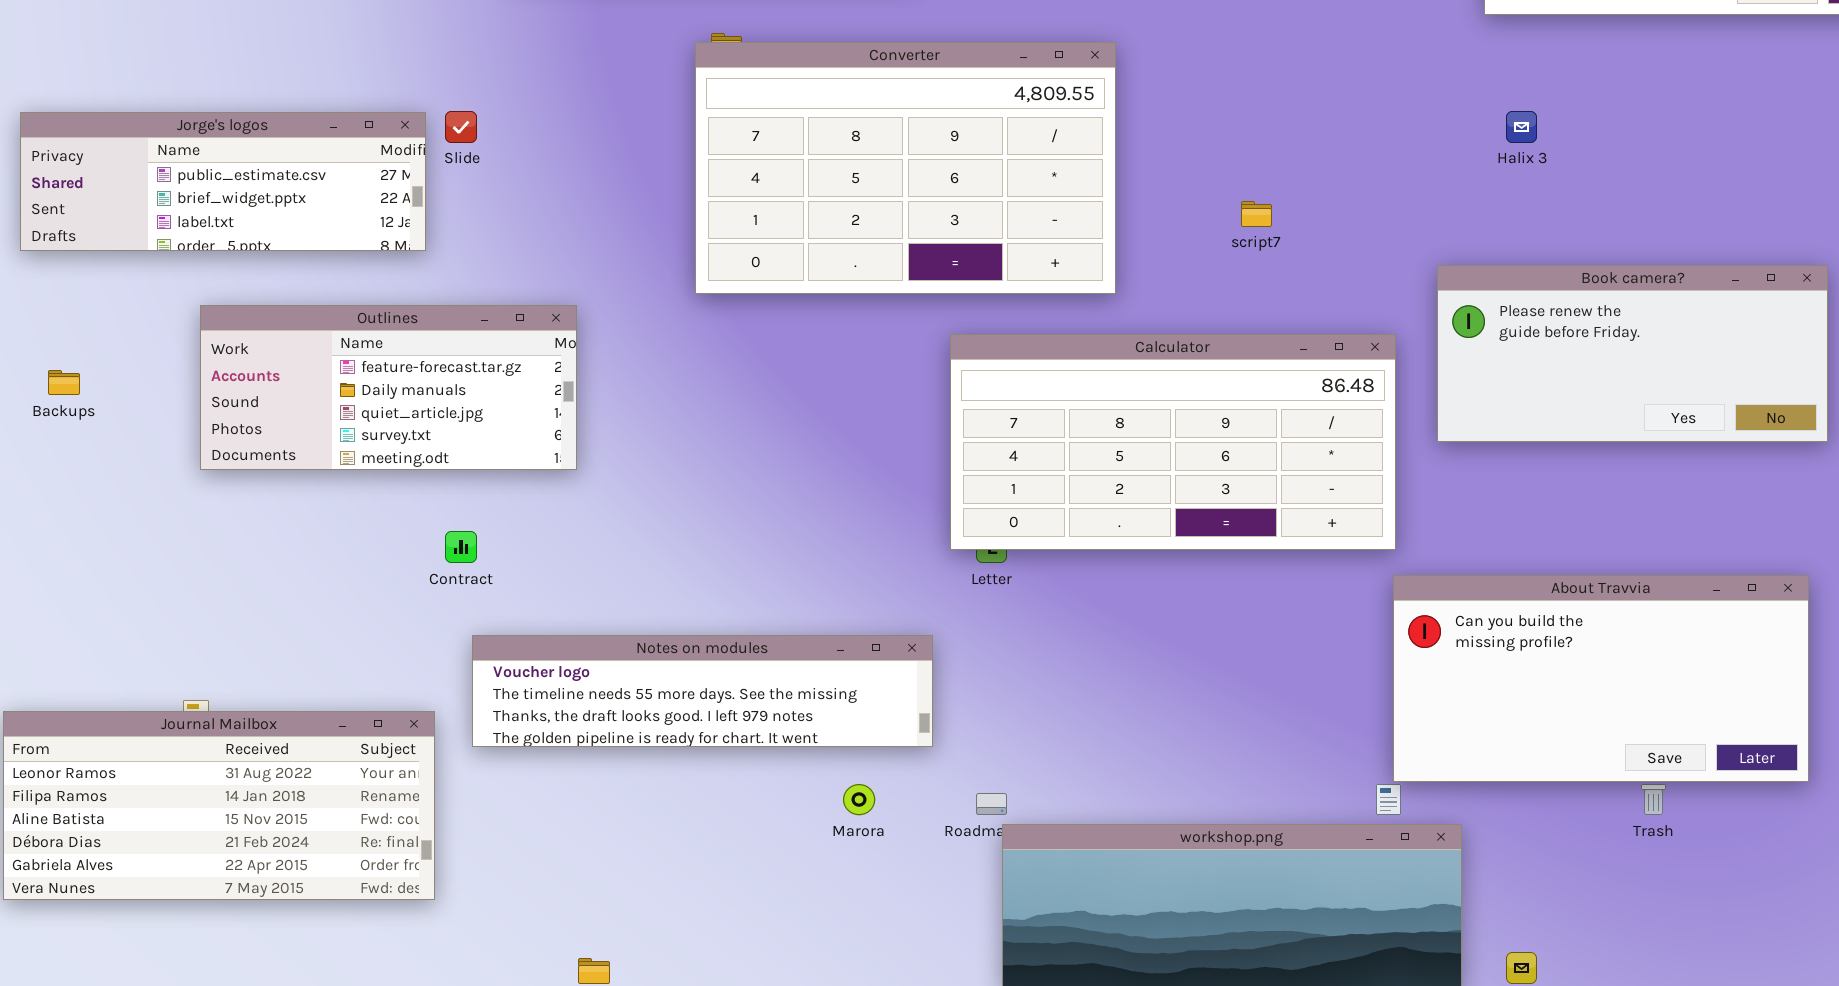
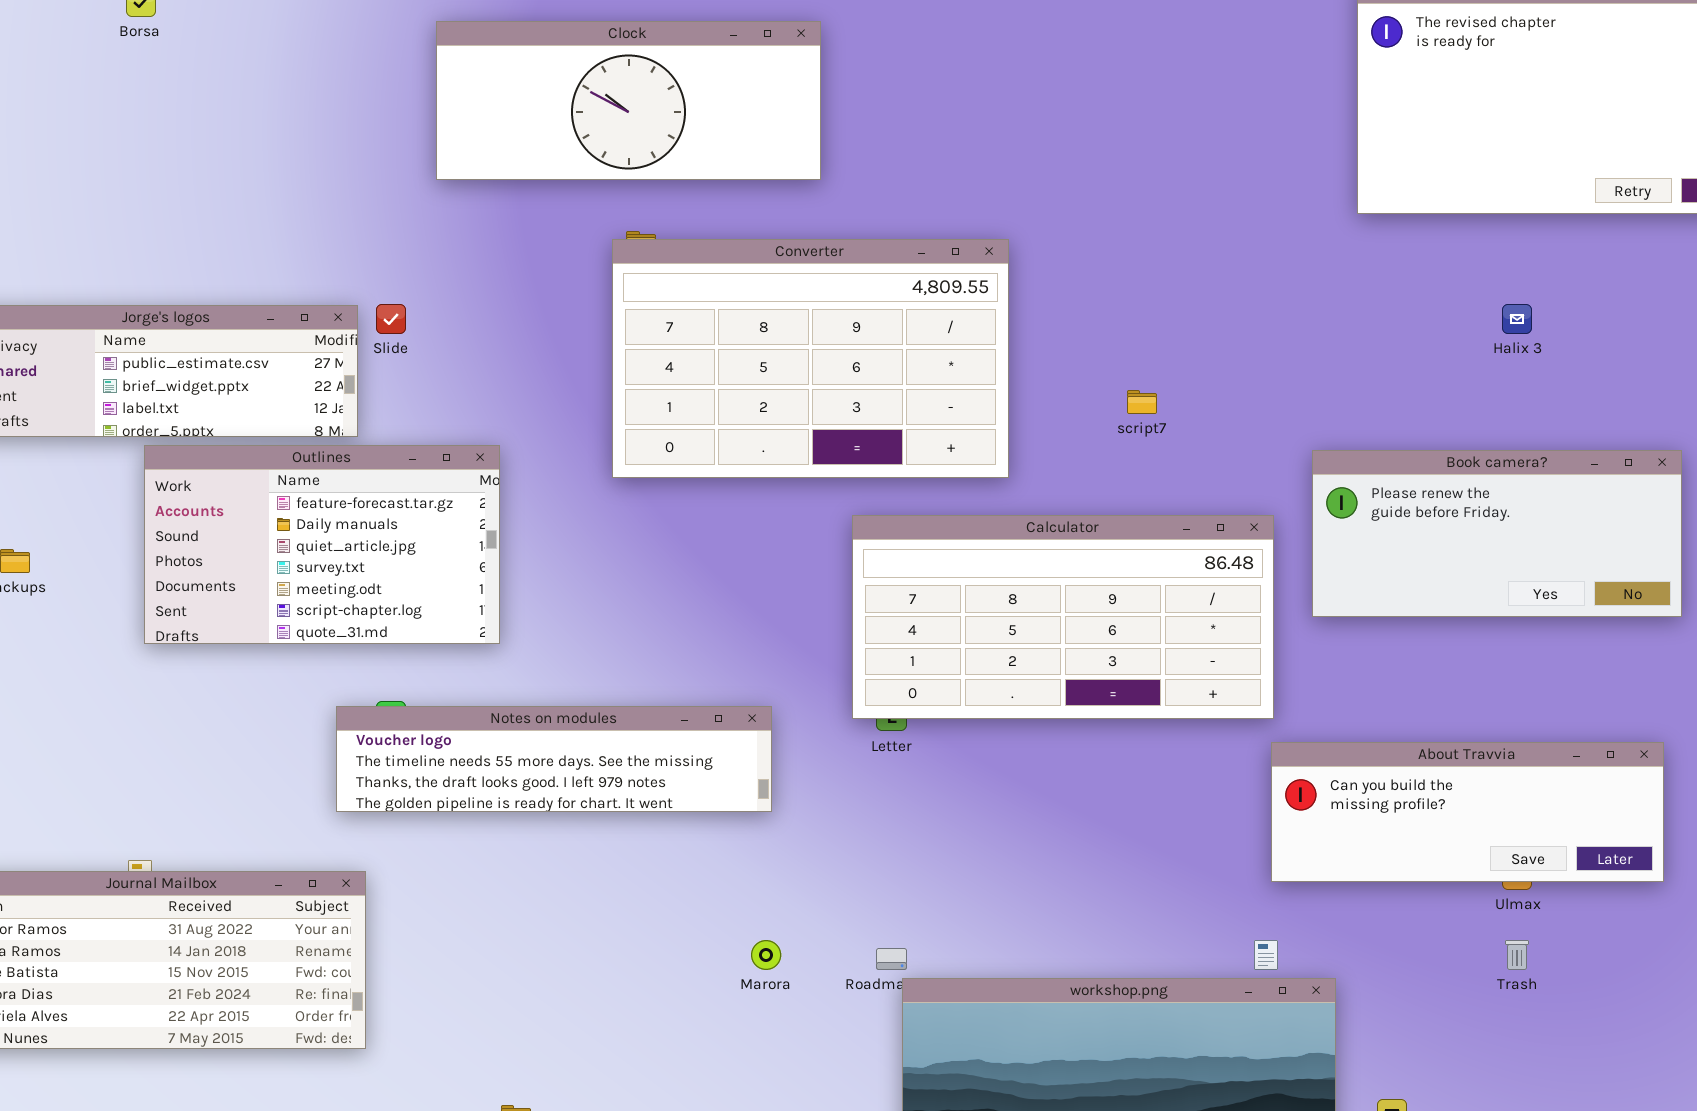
Halix 3: [1506,111,1537,143] -> [1502,304,1532,334], moved
Outlines: [200,305,577,470] -> [144,445,500,644], resized
About Travvia: [1393,575,1809,782] -> [1271,742,1664,882], resized
Notes on modules: [472,635,933,747] -> [336,706,772,812], moved

